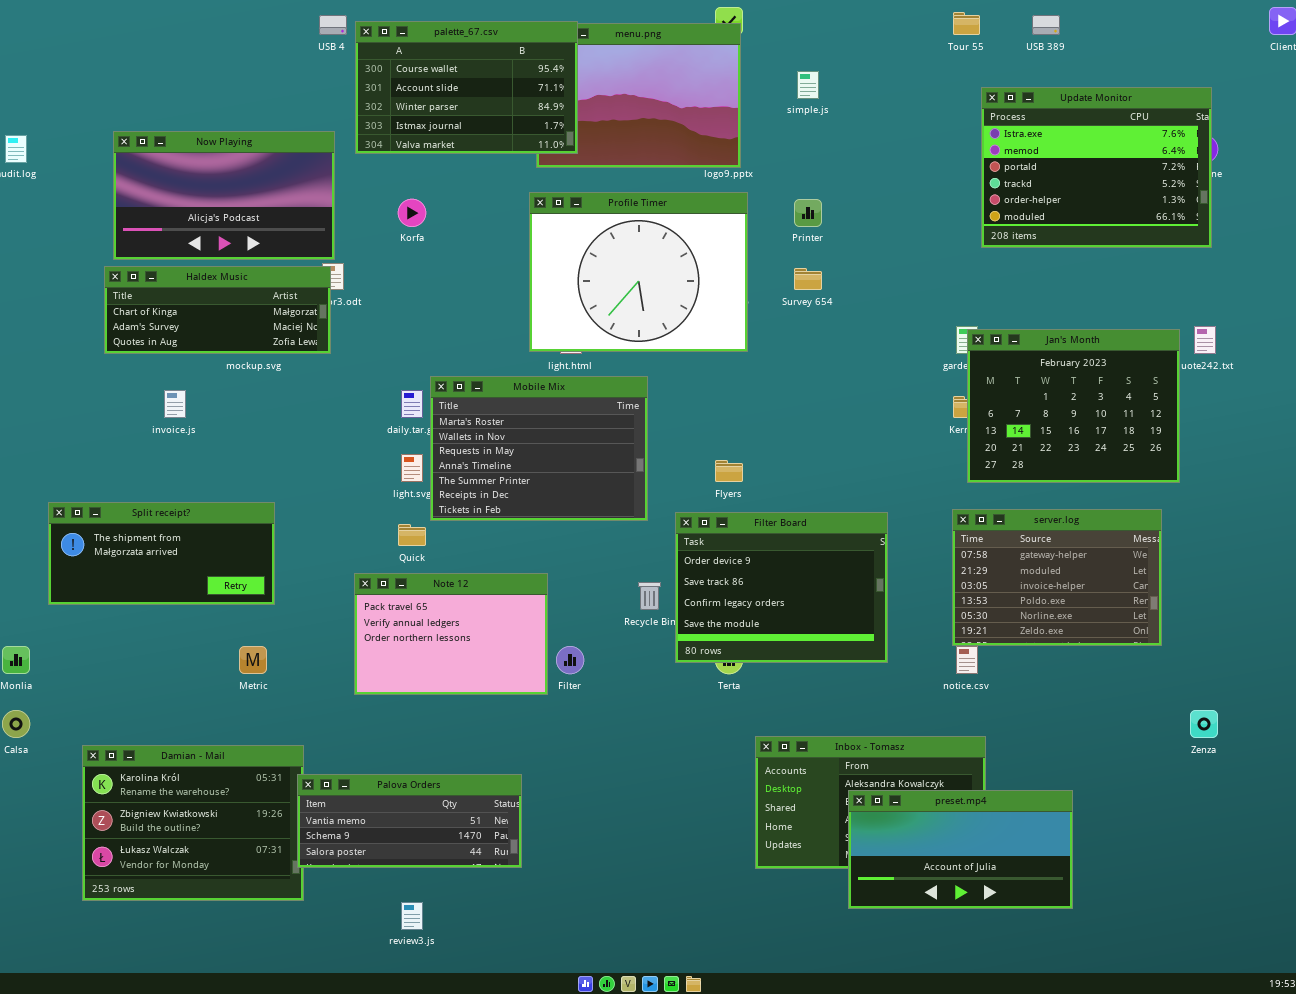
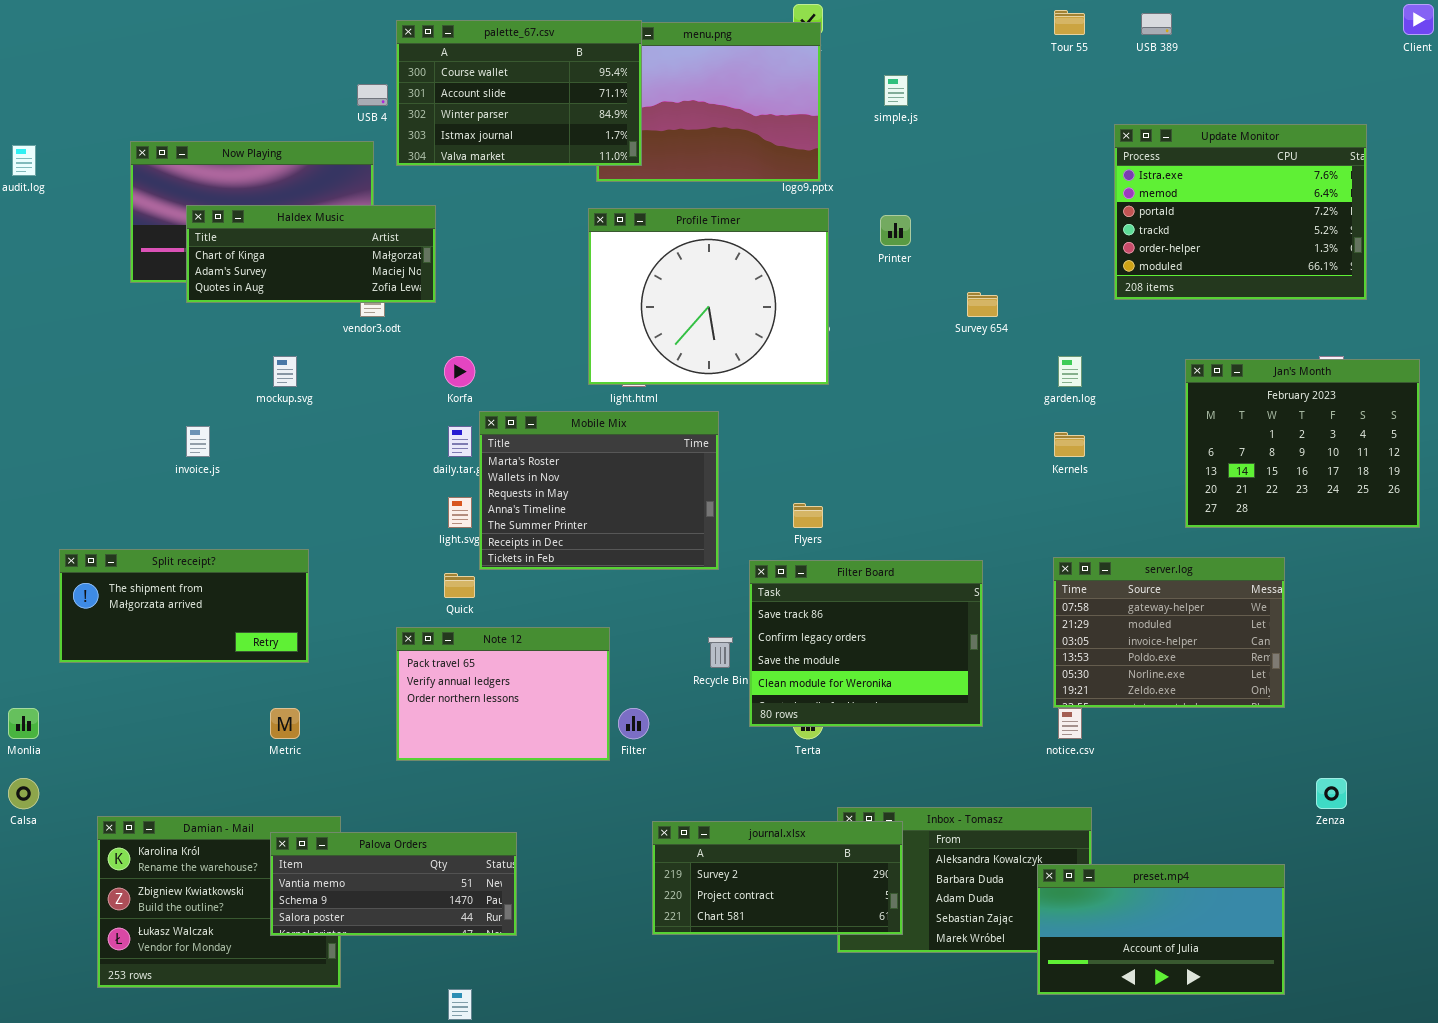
USB 4: [319,15,347,35] -> [357,84,388,106], moved
Update Monitor: [981,87,1212,248] -> [1114,124,1367,300], moved
Korfa: [398,199,426,227] -> [444,356,475,387], moved
Haldex Music: [104,266,331,354] -> [186,205,436,303], moved
Survey 654: [794,268,822,290] -> [967,292,998,317], moved
Jan's Month: [967,329,1180,483] -> [1185,359,1420,528], moved
Filter Board: [675,512,888,663] -> [749,560,983,727], scrolled down 1 row
journal.xlsx: none -> [652,821,903,935], opened
Palova Orders: [297,774,522,868] -> [270,832,517,936], moved
preset.mp4: [848,790,1073,909] -> [1037,864,1285,995], moved

